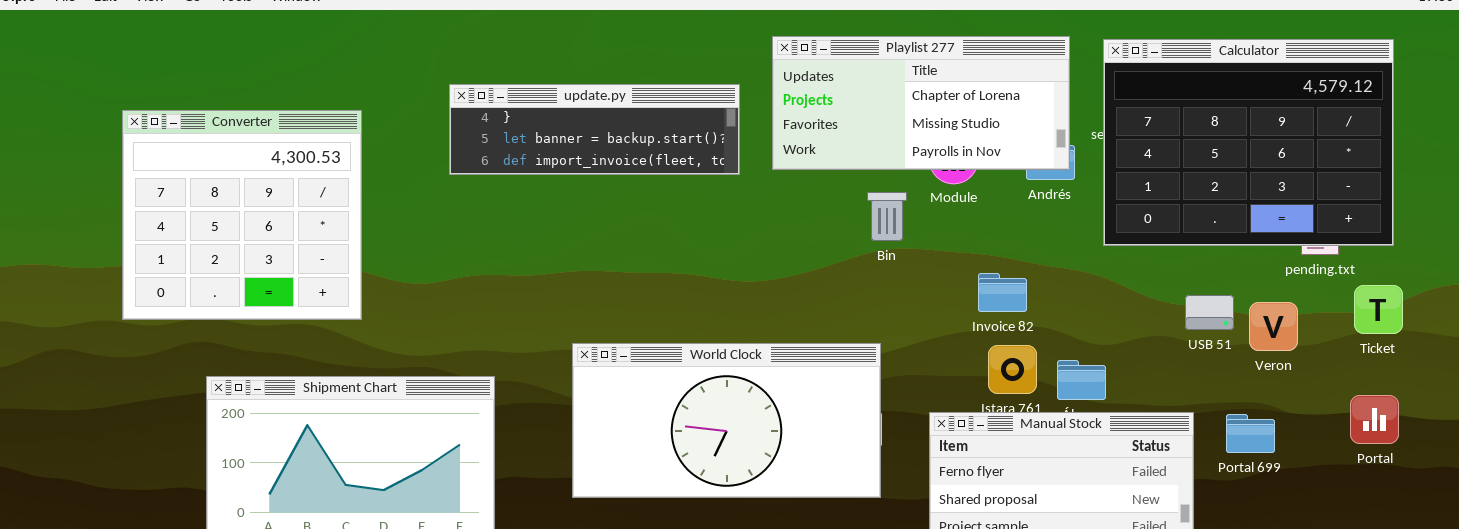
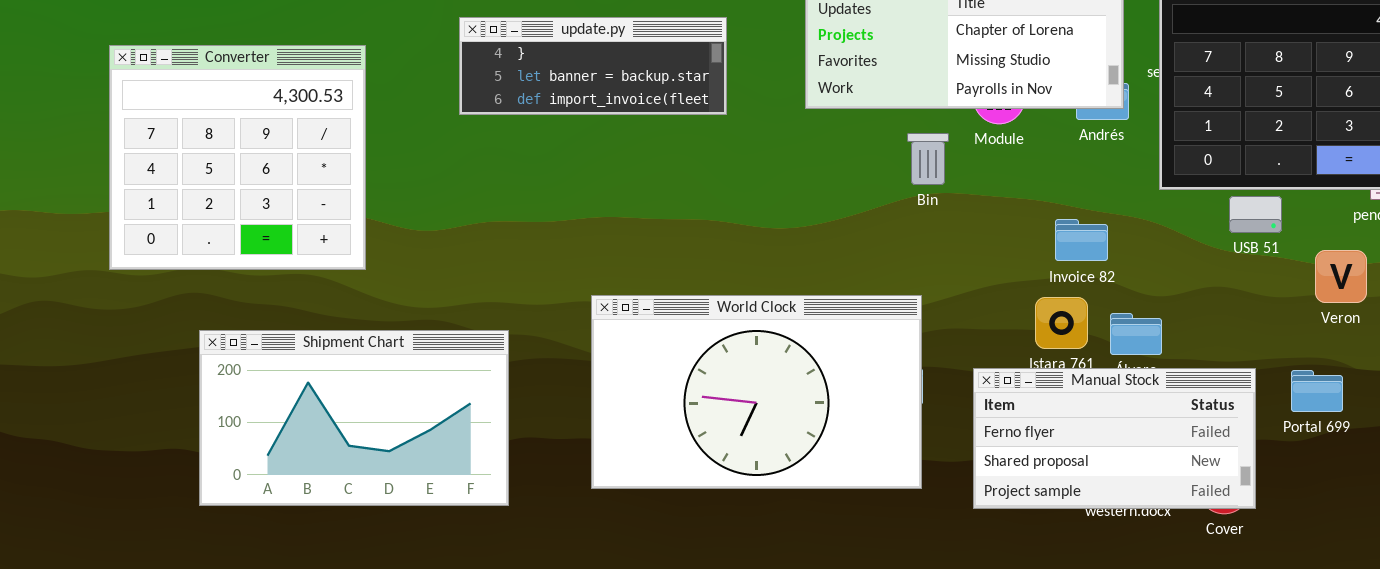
update.py: [449,84,740,175] -> [459,17,727,115], resized
Invoice 82: [978,273,1027,312] -> [1055,219,1108,261], moved
USB 51: [1185,295,1234,330] -> [1229,196,1282,233], moved
World Clock: [572,343,881,498] -> [591,295,922,489], resized

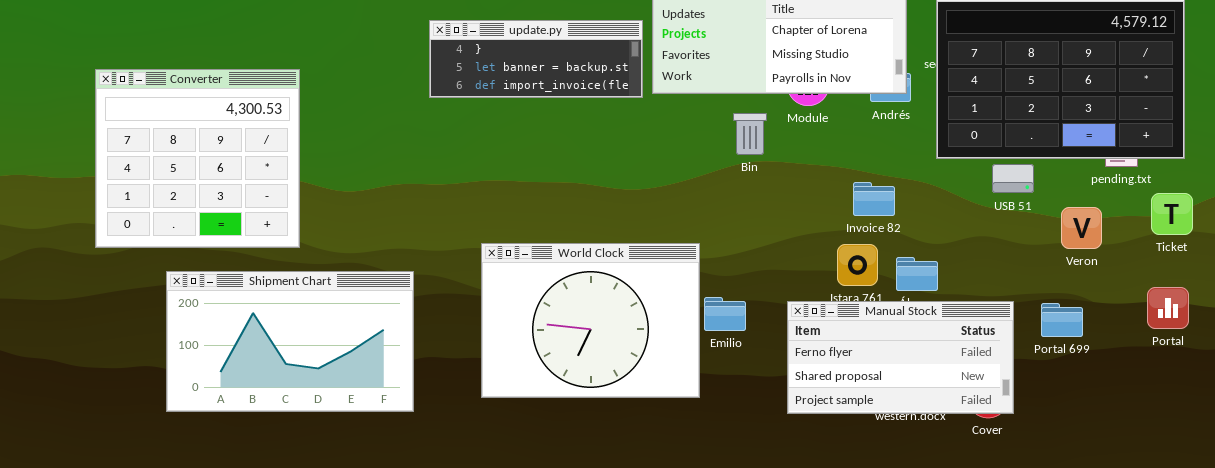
update.py: [459,17,727,115] -> [429,20,643,98], moved
Converter: [109,45,366,270] -> [95,69,300,248], moved
World Clock: [591,295,922,489] -> [481,243,700,398], resized

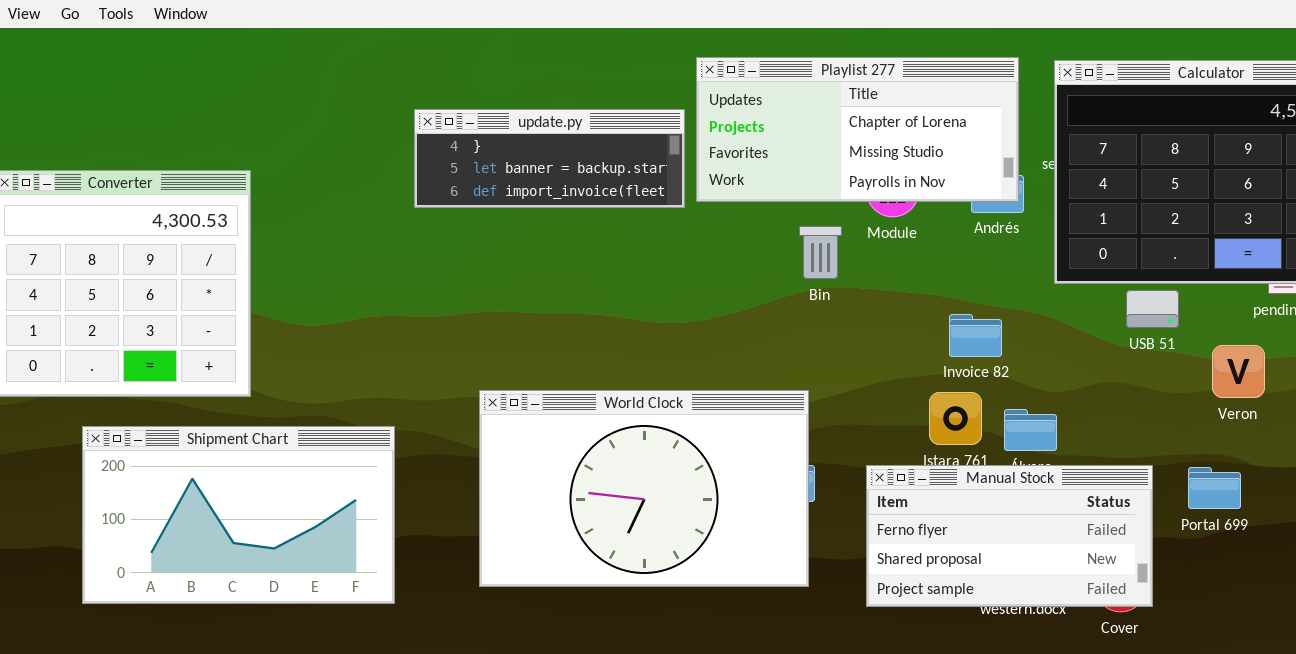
World Clock: [481,243,700,398] -> [479,390,809,587], resized

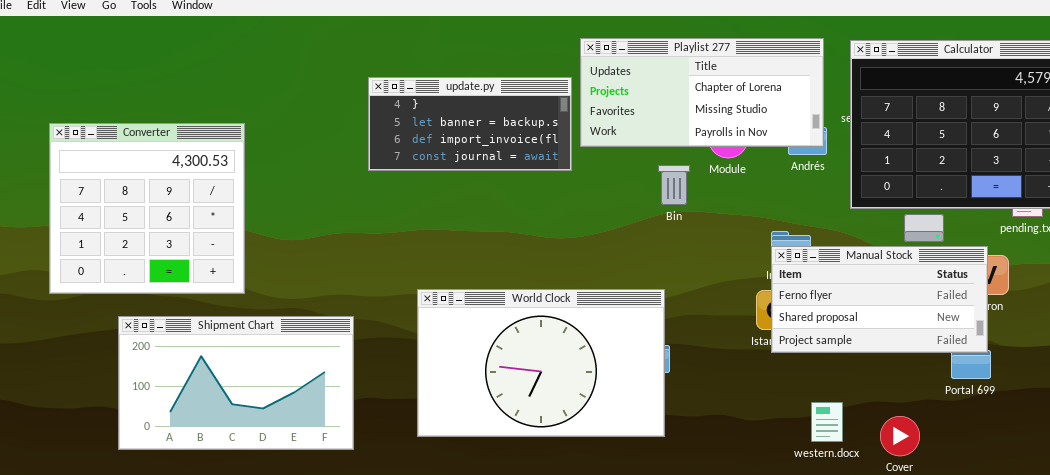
update.py: [414,109,685,208] -> [368,77,572,171], resized
Manual Stock: [866,465,1153,607] -> [771,246,988,353], moved

